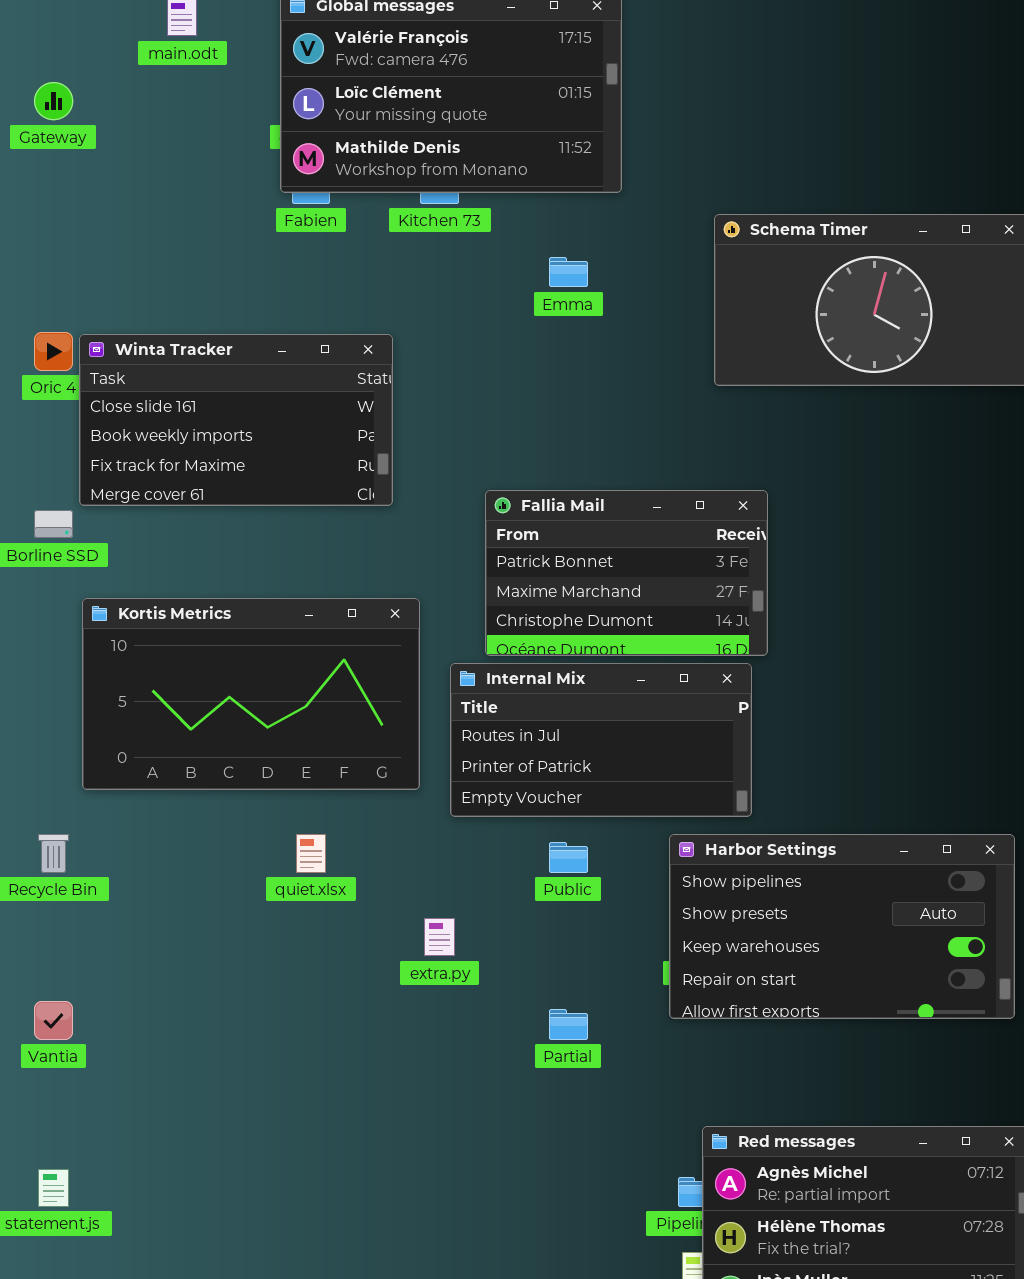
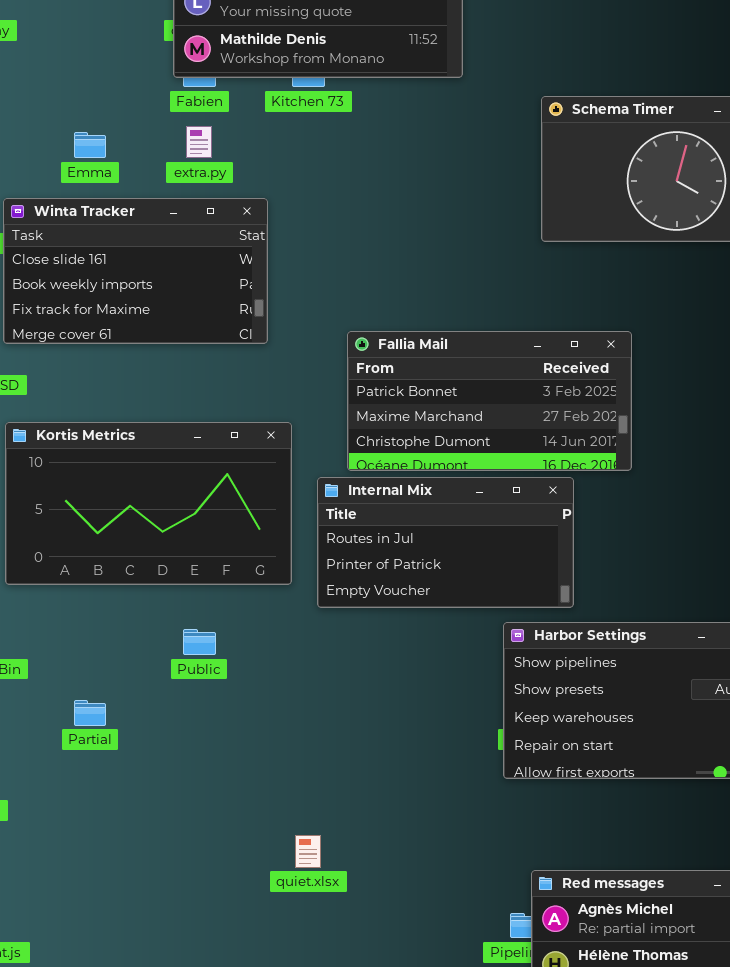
Emma: [549,257,588,287] -> [74,132,106,158], moved
Fallia Mail: [485,490,768,656] -> [347,331,632,471], resized
quiet.xlsx: [296,834,326,873] -> [295,835,321,868], moved
Public: [549,842,588,873] -> [183,629,216,655], moved
extra.py: [424,918,455,956] -> [186,126,212,158], moved
Partial: [549,1009,588,1040] -> [74,700,106,726], moved

